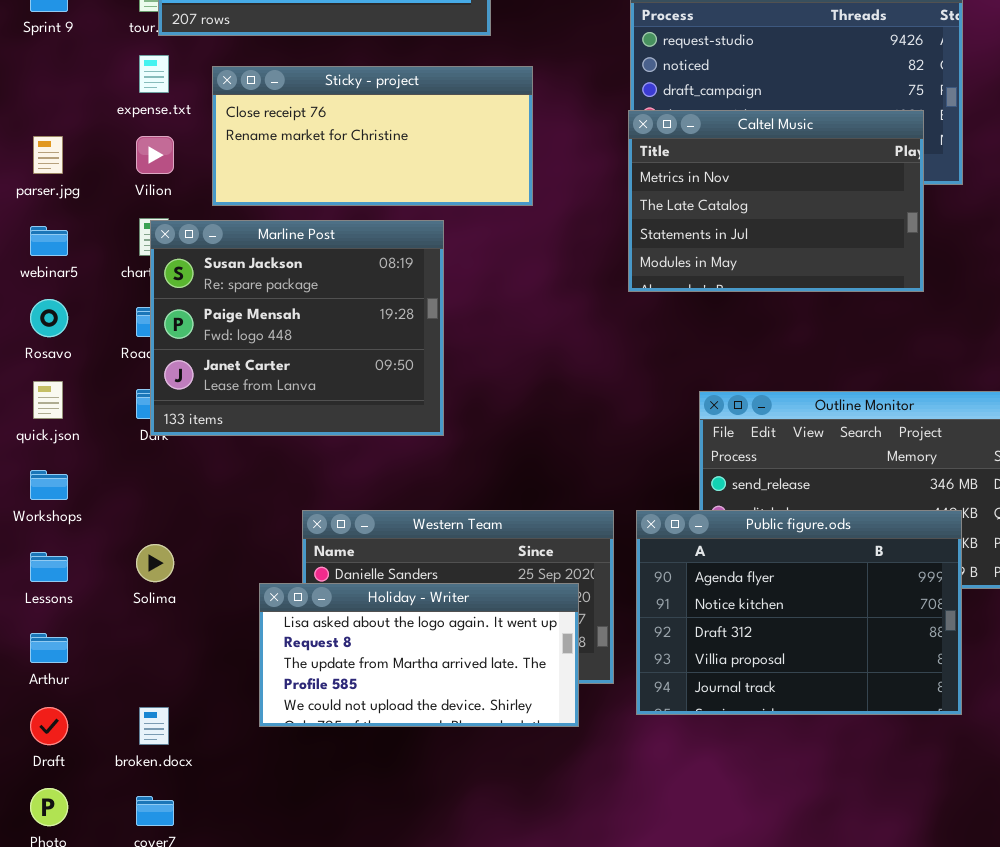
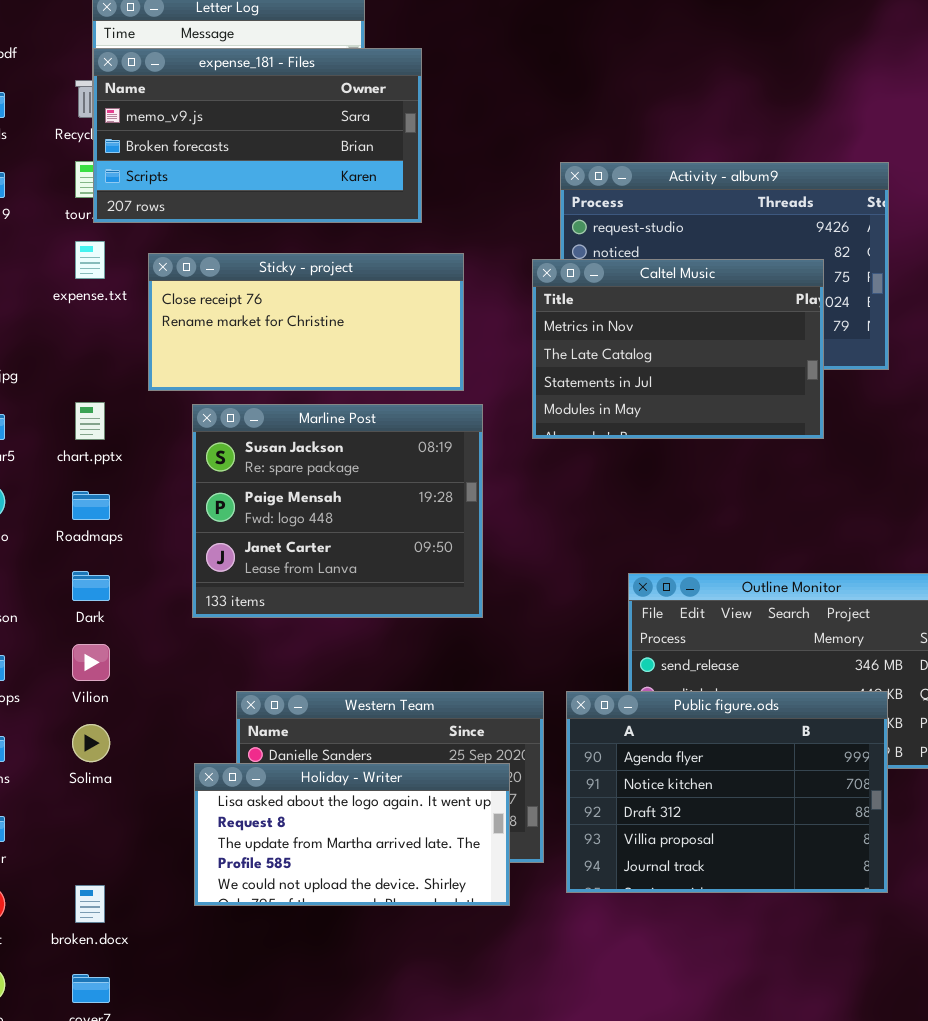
Caltel Music: [628,110,924,292] -> [532,259,824,439], moved
Vilion: [136,136,174,174] -> [72,644,110,681], moved
Marline Post: [150,220,444,436] -> [192,404,483,618], moved

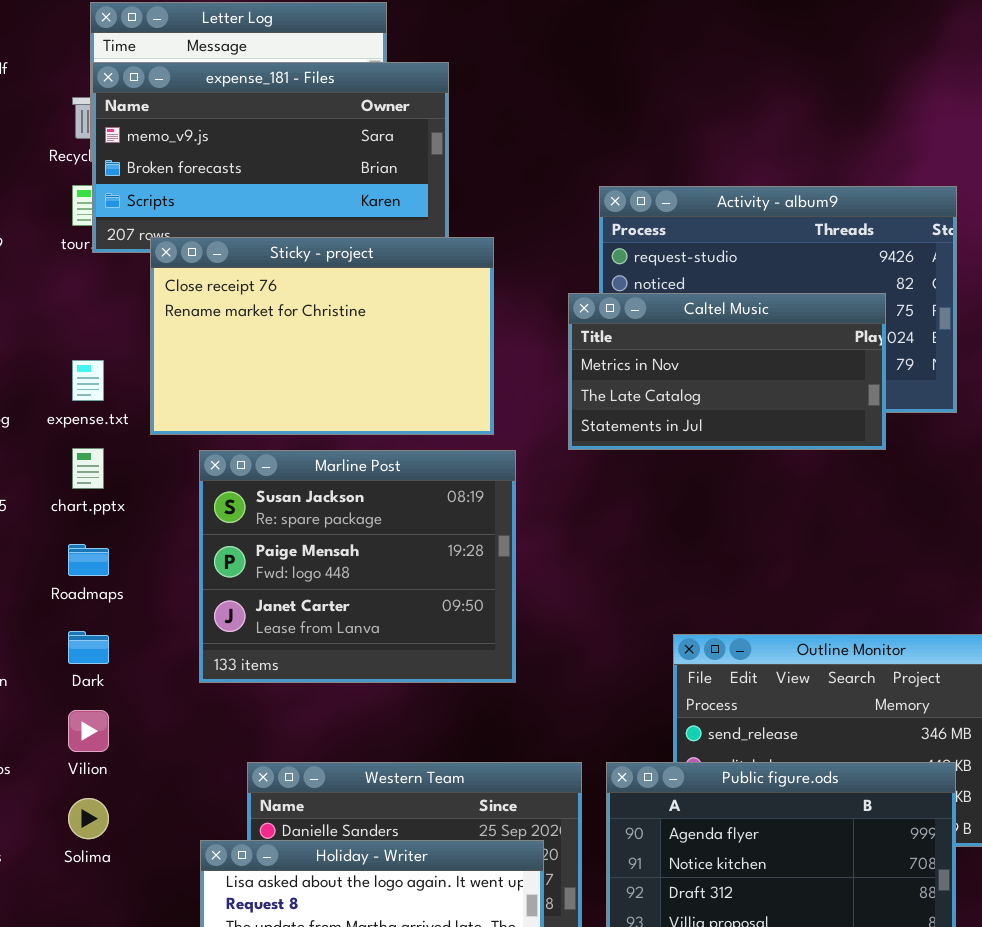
expense.txt: [75,241,105,279] -> [72,360,104,401], moved
Sticky - project: [148,253,464,391] -> [150,237,494,435], resized
Caltel Music: [532,259,824,439] -> [568,293,886,450], resized

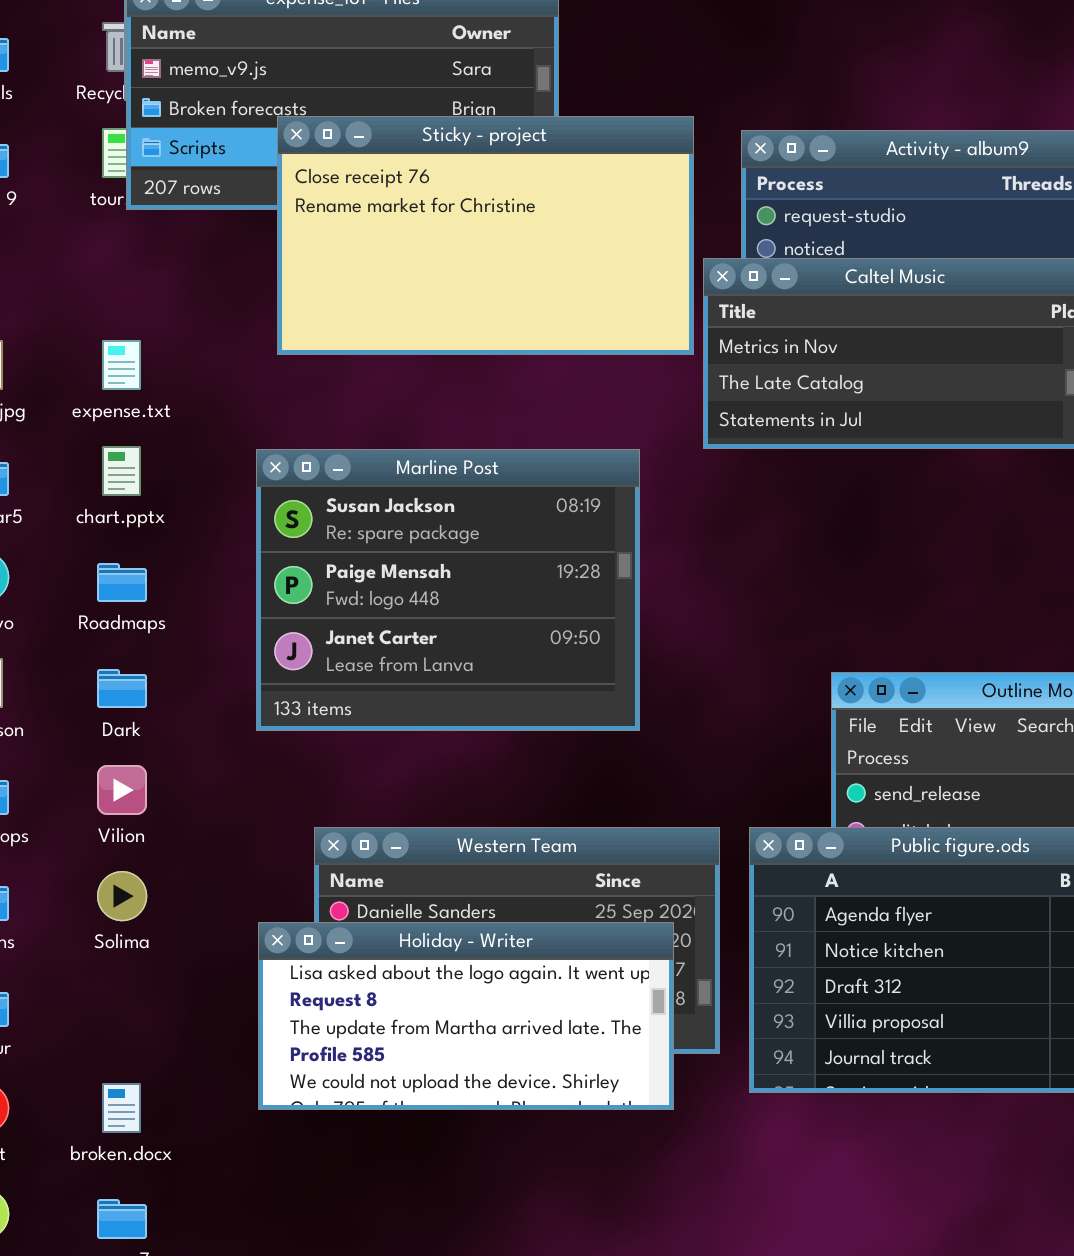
Sticky - project: [150,237,494,435] -> [277,116,694,355], moved

